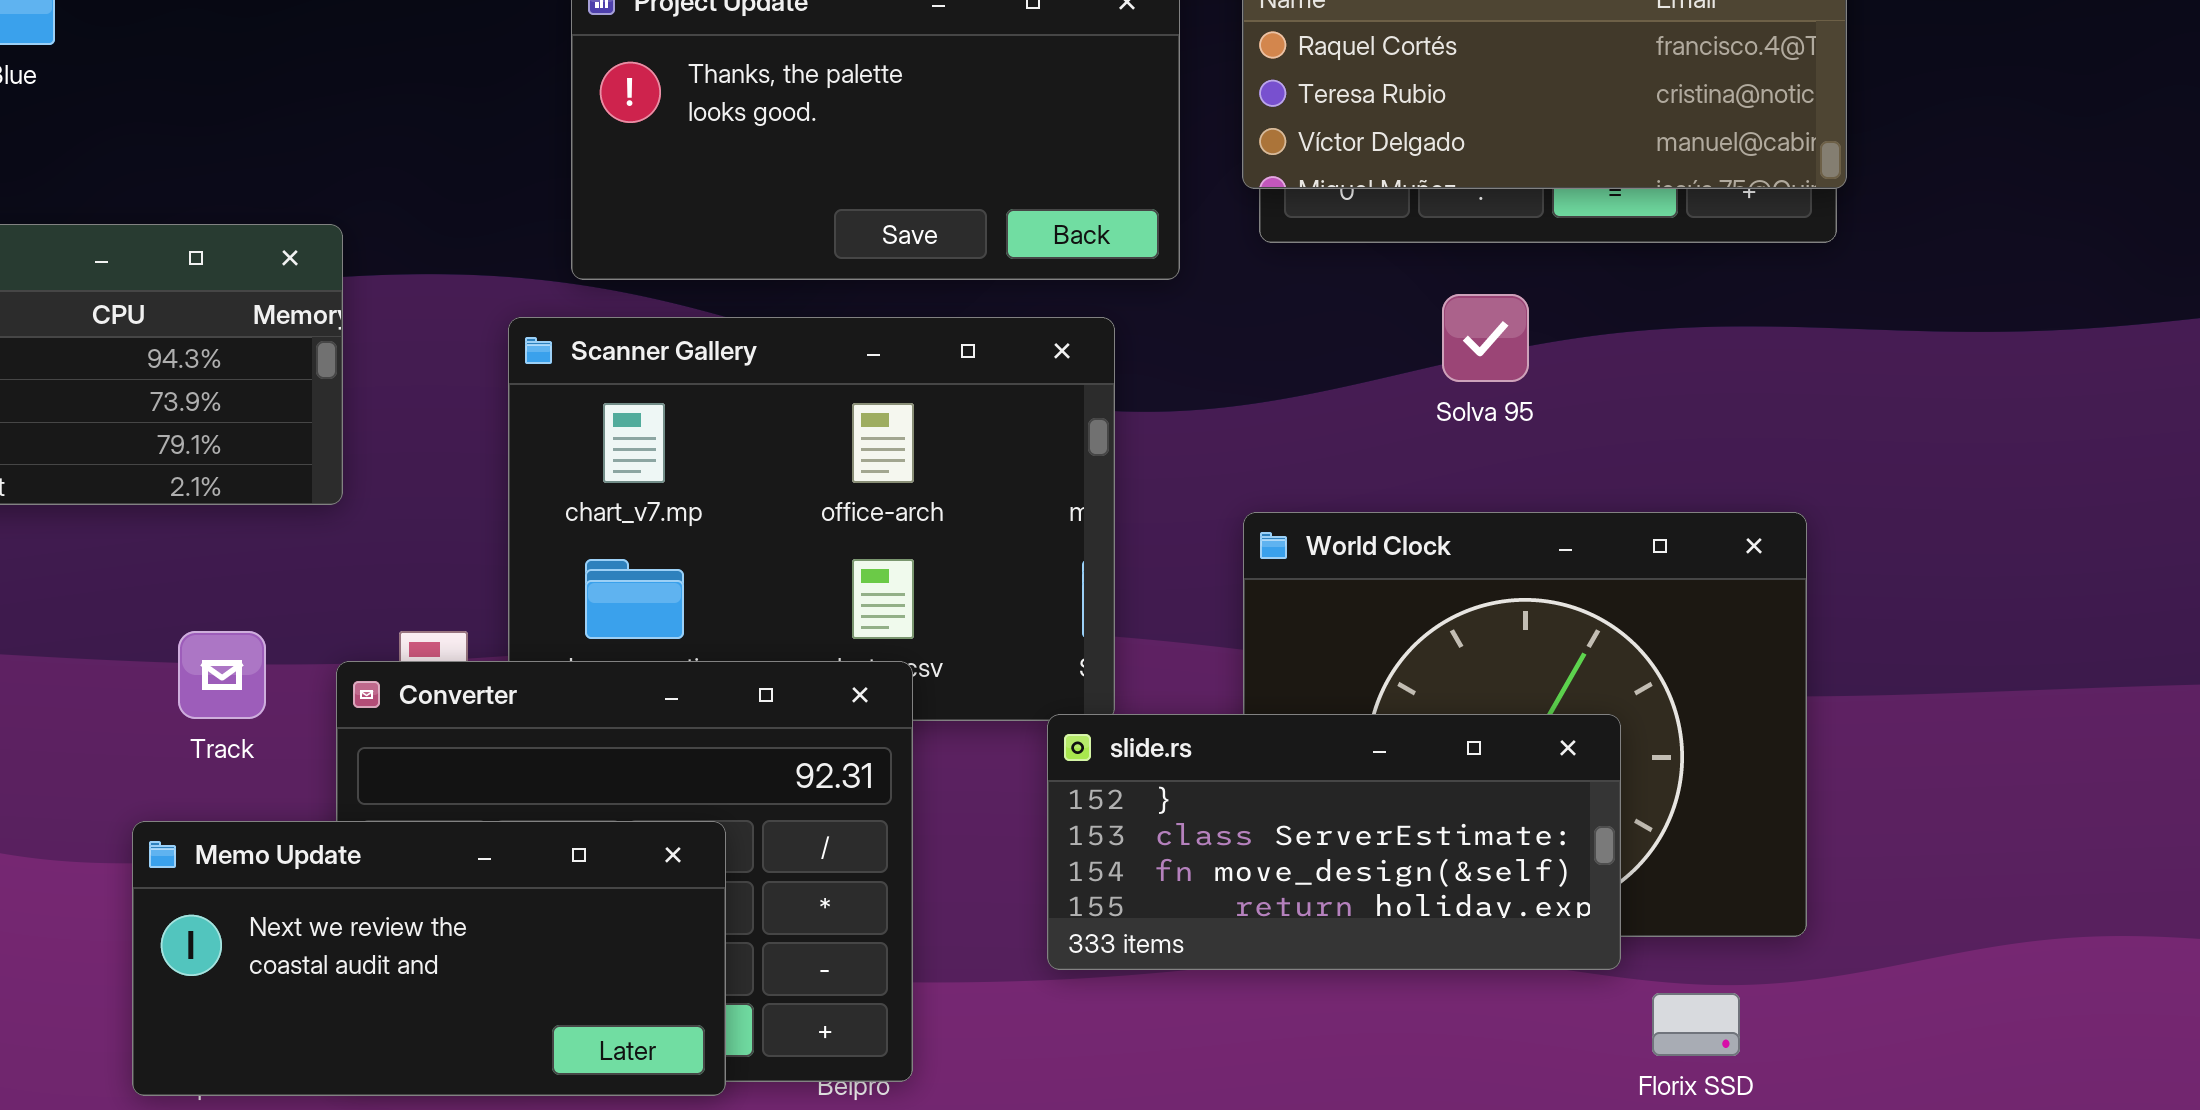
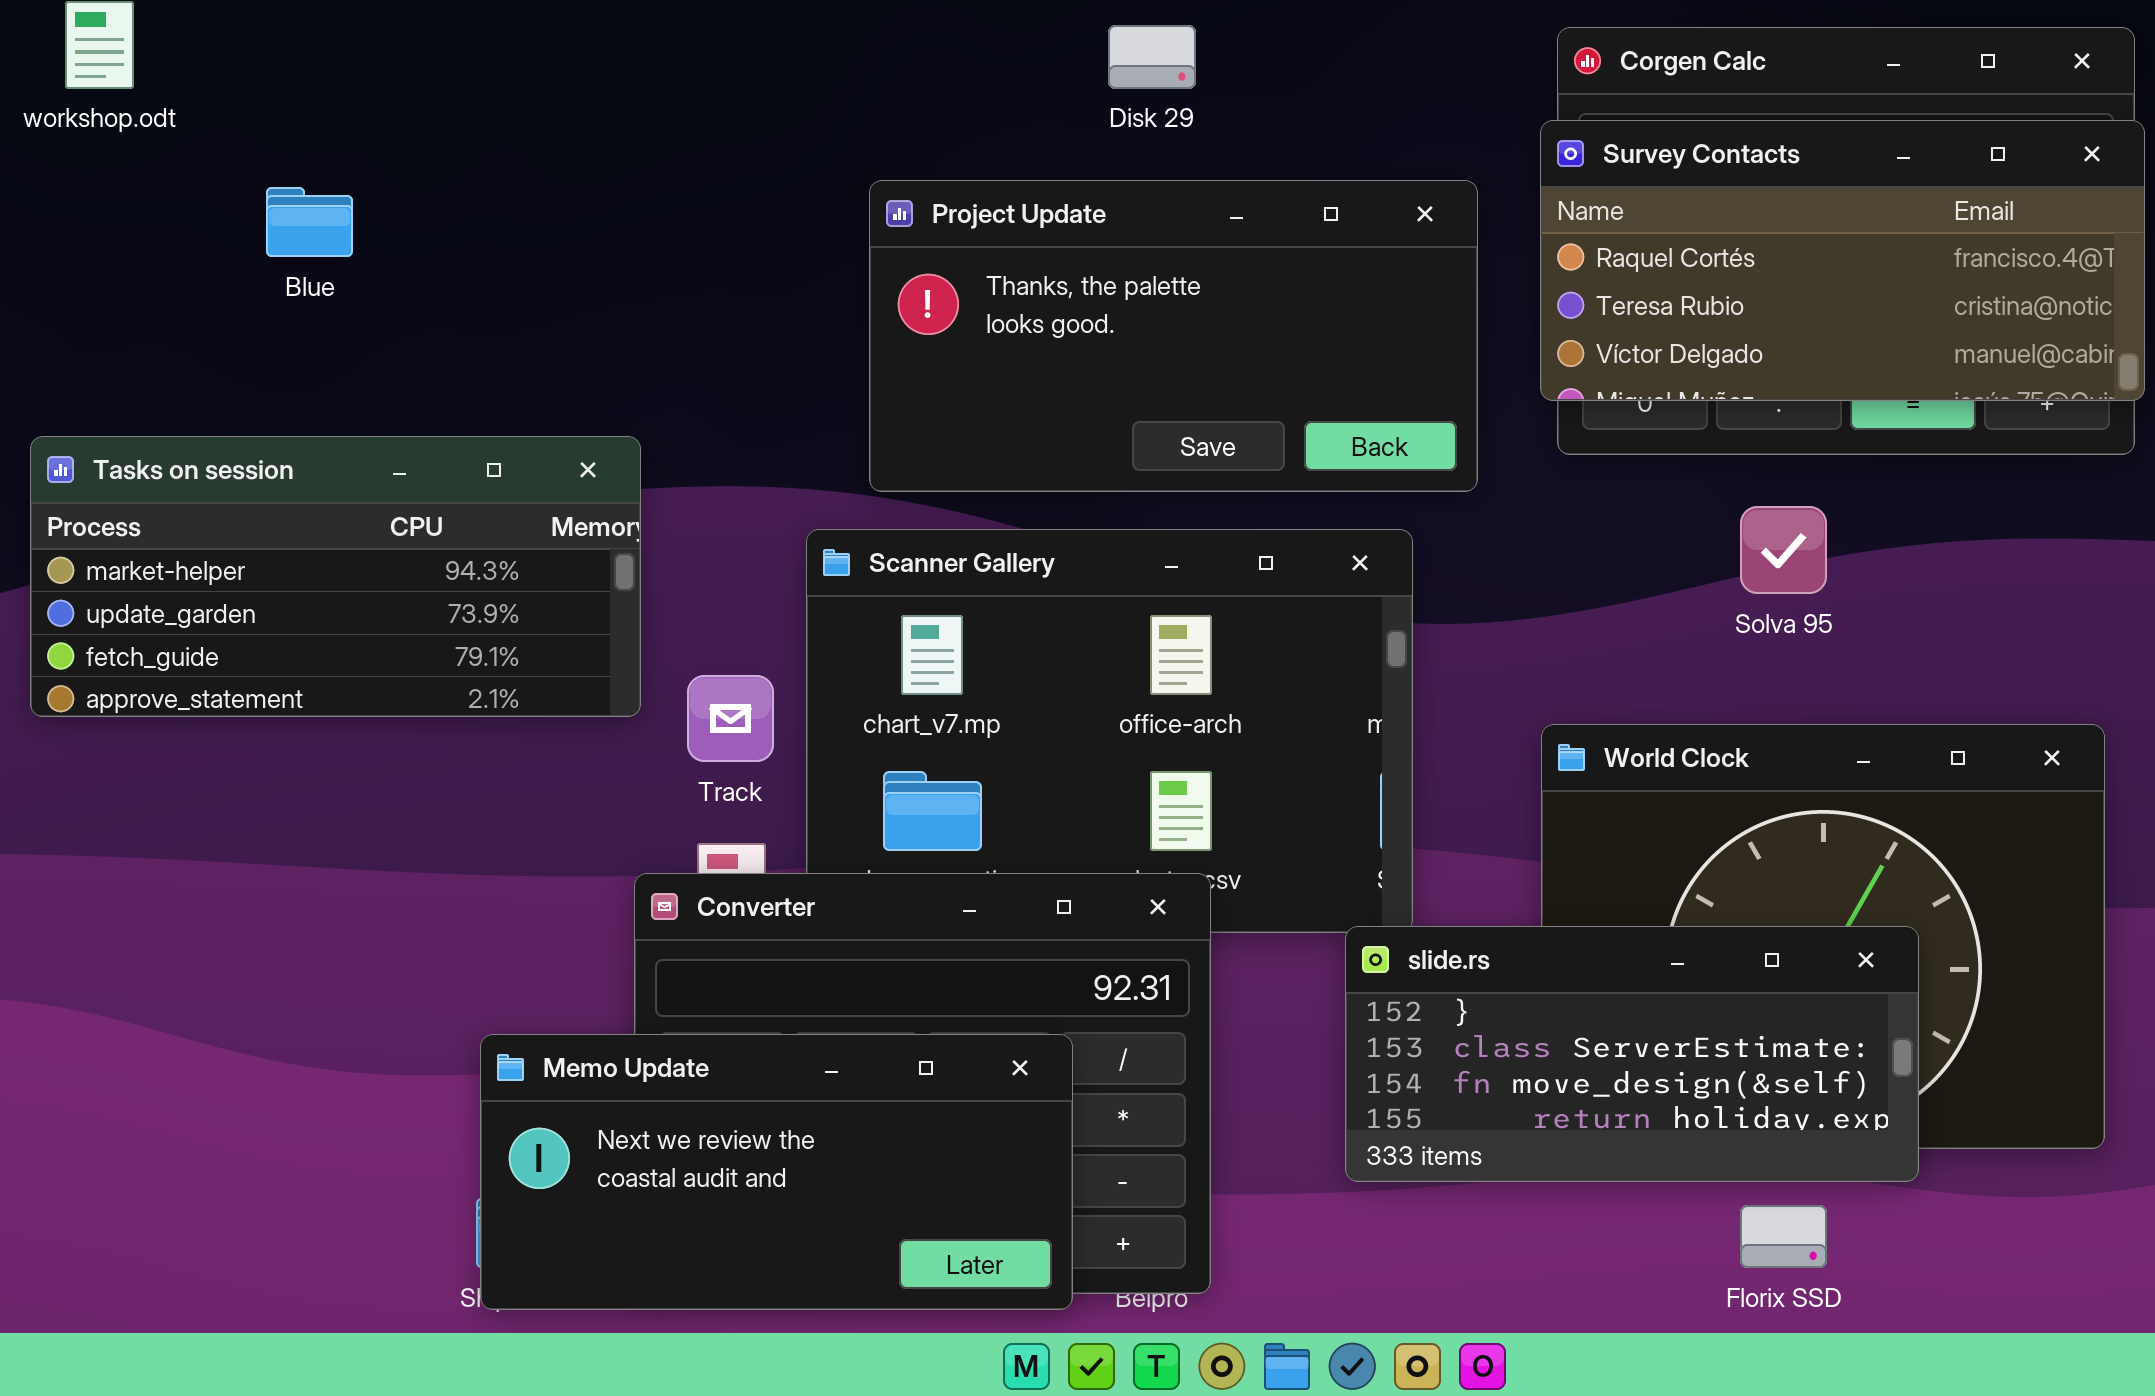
Track: [178,631,266,719] -> [687,675,774,762], moved
Memo Update: [132,821,726,1096] -> [480,1034,1073,1310], moved
Florix SSD: [1652,993,1740,1056] -> [1740,1205,1827,1268], moved

